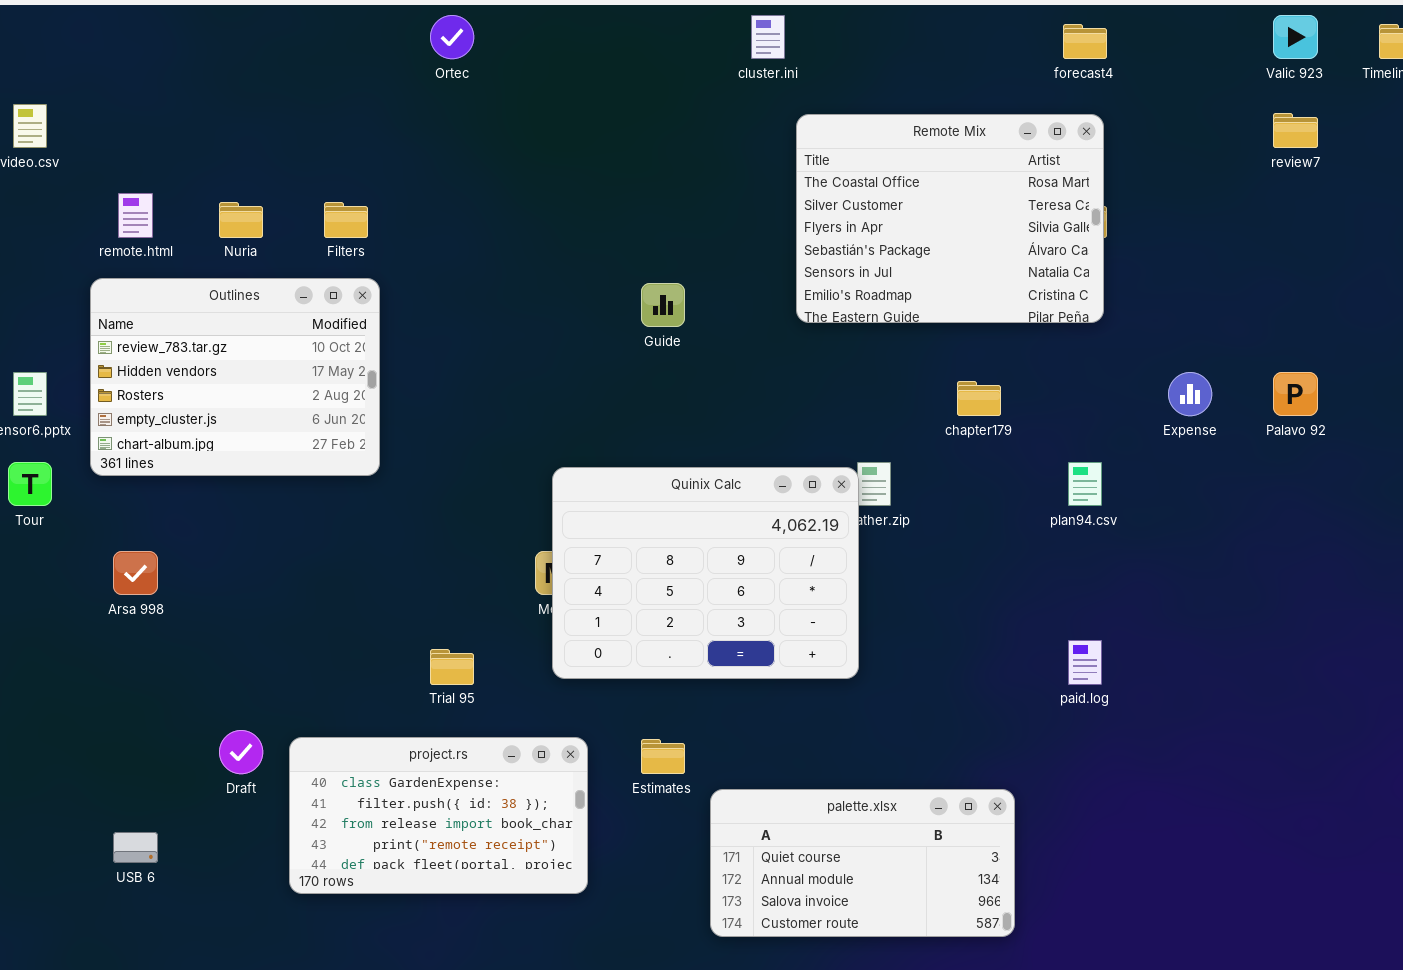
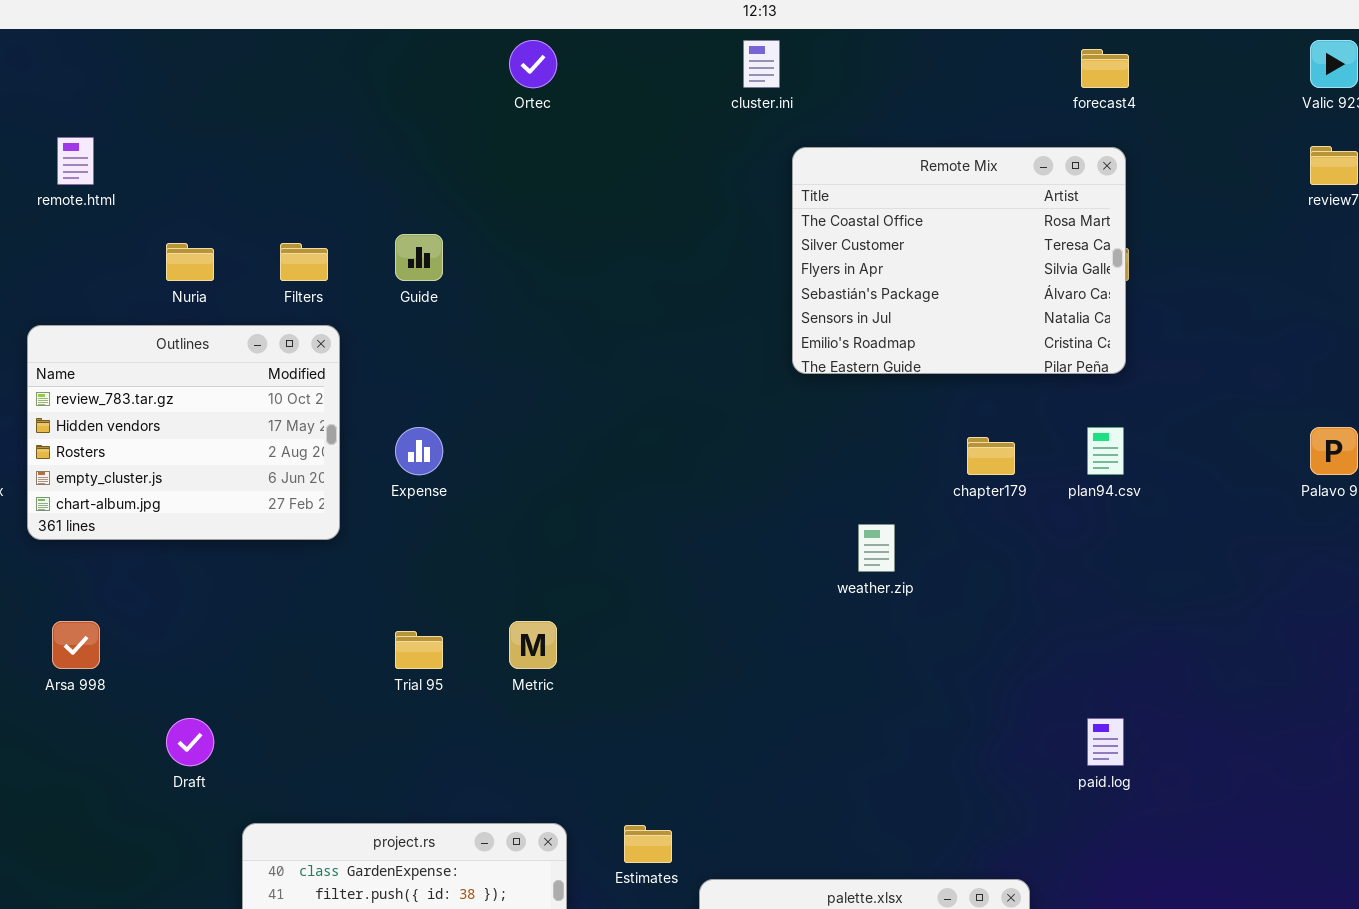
Ortec: [430,15,474,59] -> [509,40,557,88], moved
remote.html: [118,193,153,238] -> [57,137,94,185], moved
Guide: [641,283,685,327] -> [395,234,443,281], moved
Expense: [1168,372,1212,416] -> [395,427,443,475], moved
plan94.csv: [1068,462,1102,506] -> [1087,427,1124,475], moved
Quinix Calc: [552,467,859,679] -> none, closed
Trial 95: [430,649,474,685] -> [395,631,443,669], moved
Draft: [219,730,263,774] -> [166,718,214,766], moved

